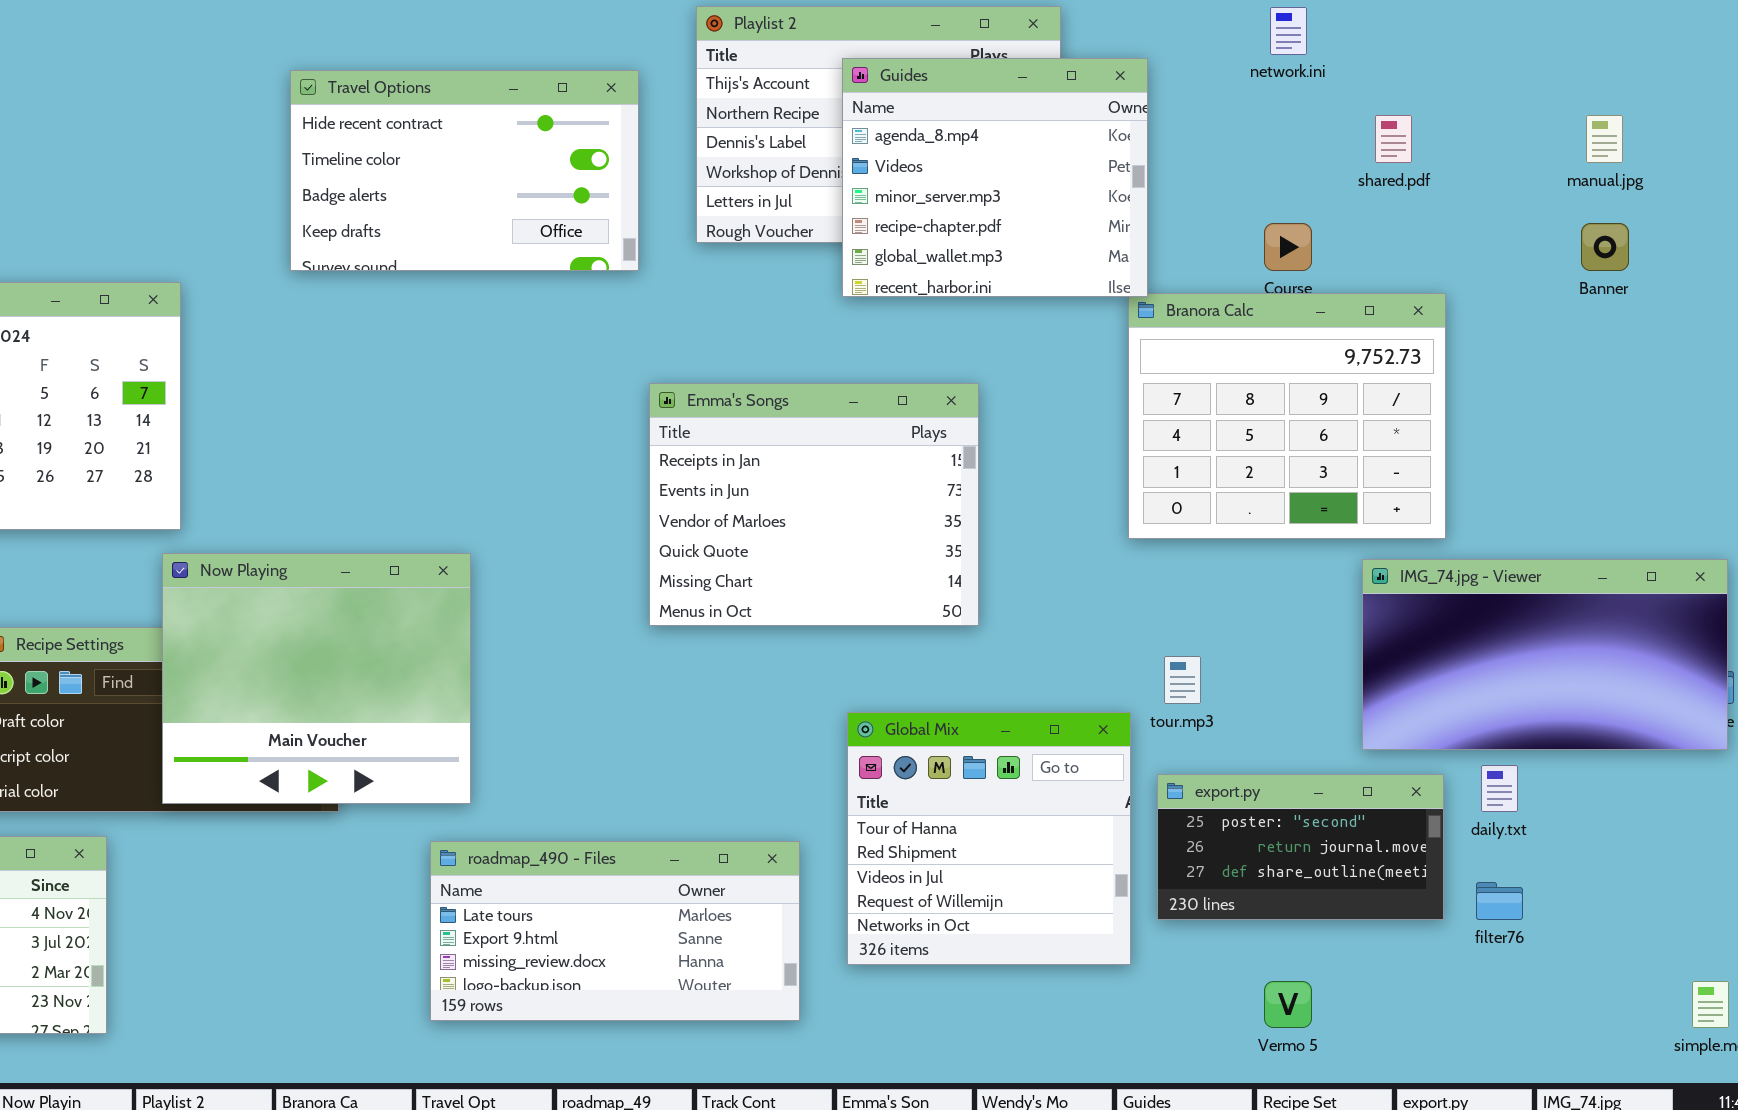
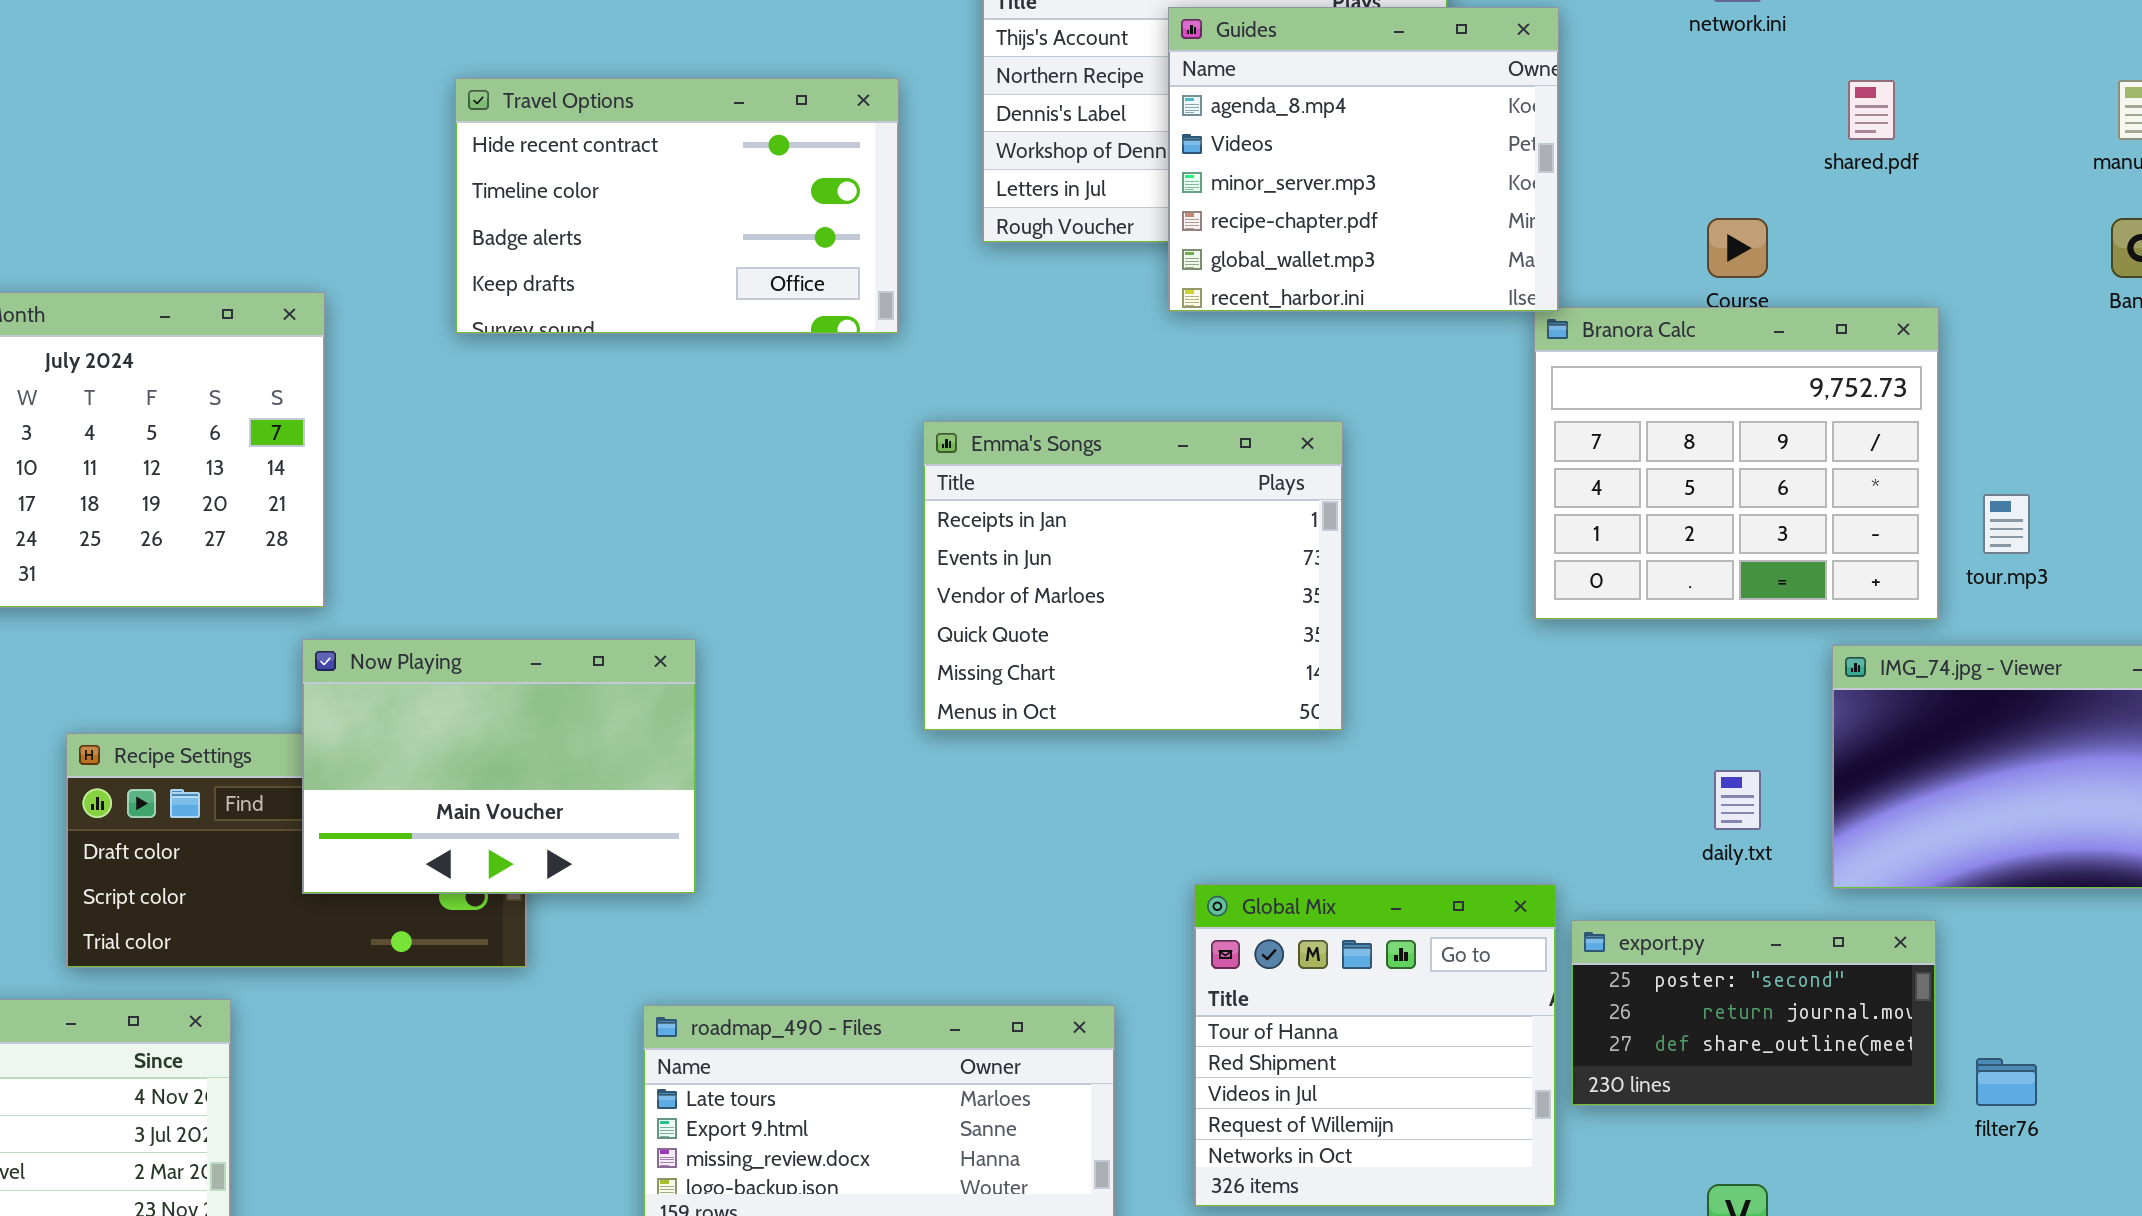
Travel Options: [290,70,639,271] -> [455,78,899,334], moved
Now Playing: [162,553,471,804] -> [302,639,696,894], resized
tour.mp3: [1164,656,1201,704] -> [1983,494,2030,554], moved
Global Mix: [847,712,1131,965] -> [1194,884,1556,1207], moved
daily.txt: [1481,765,1518,812] -> [1714,770,1761,830], moved

